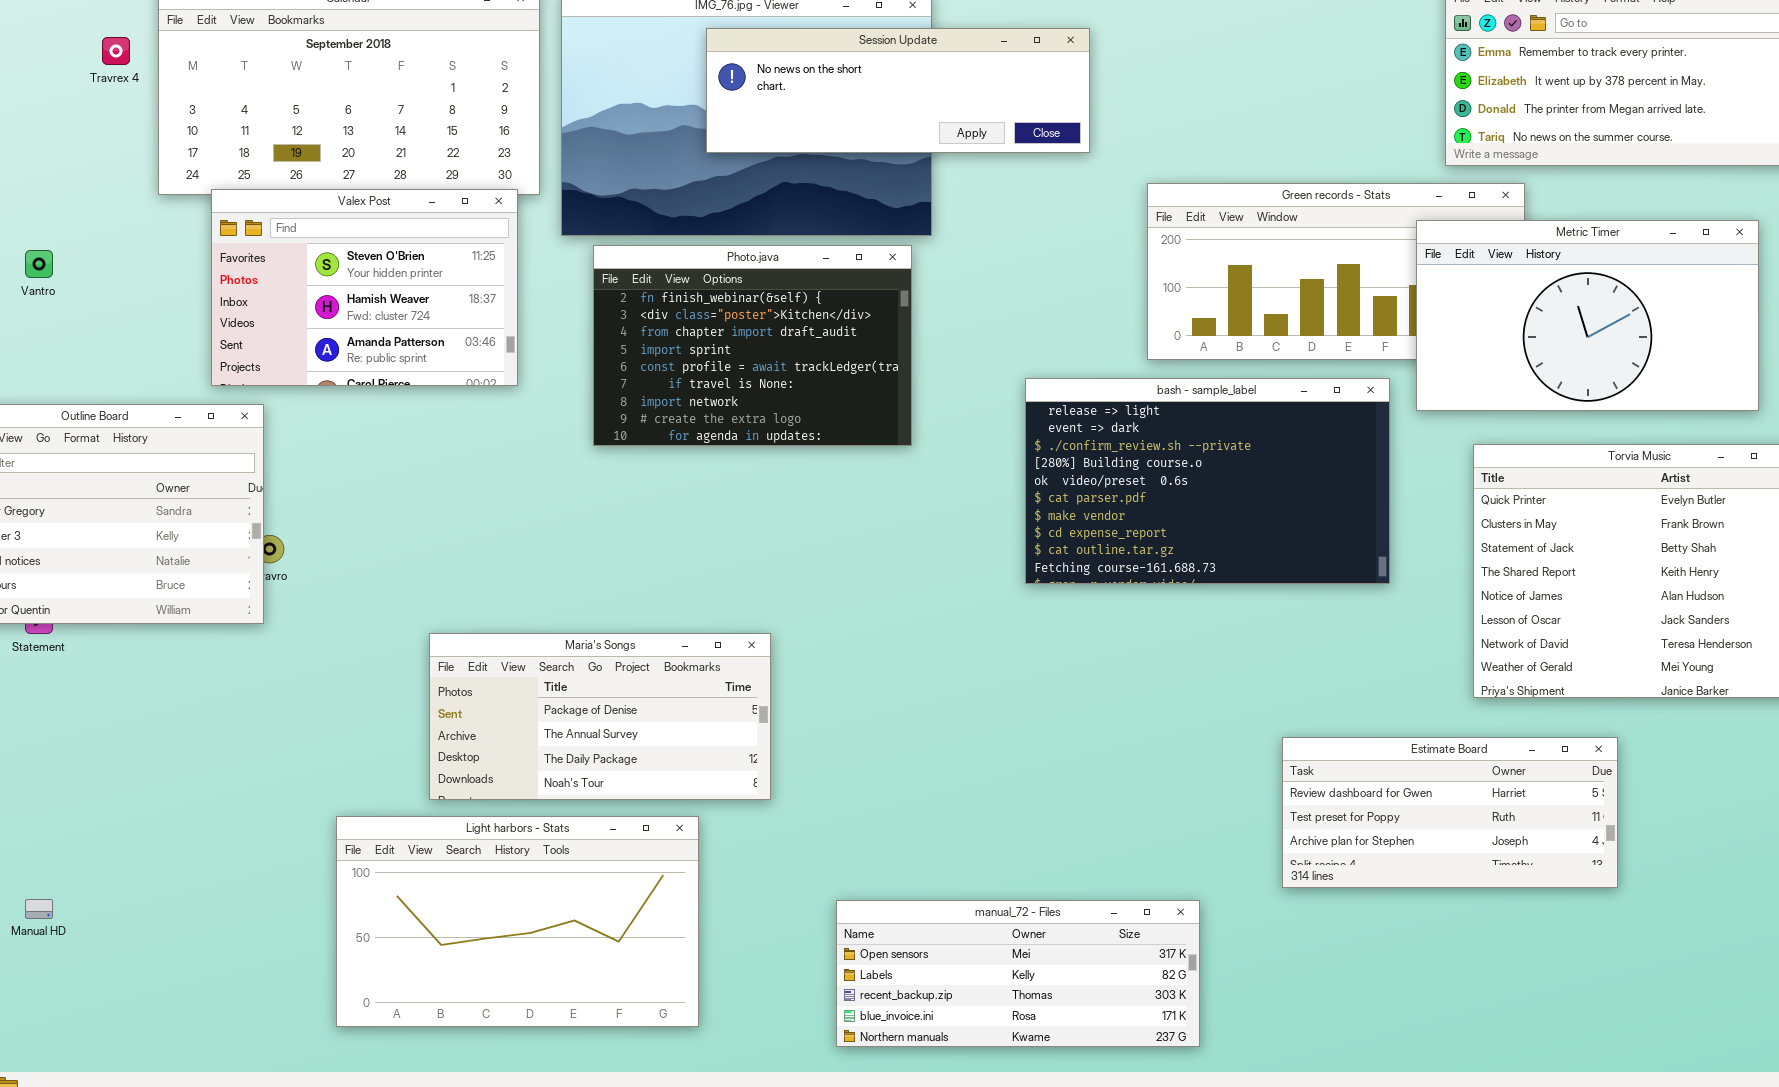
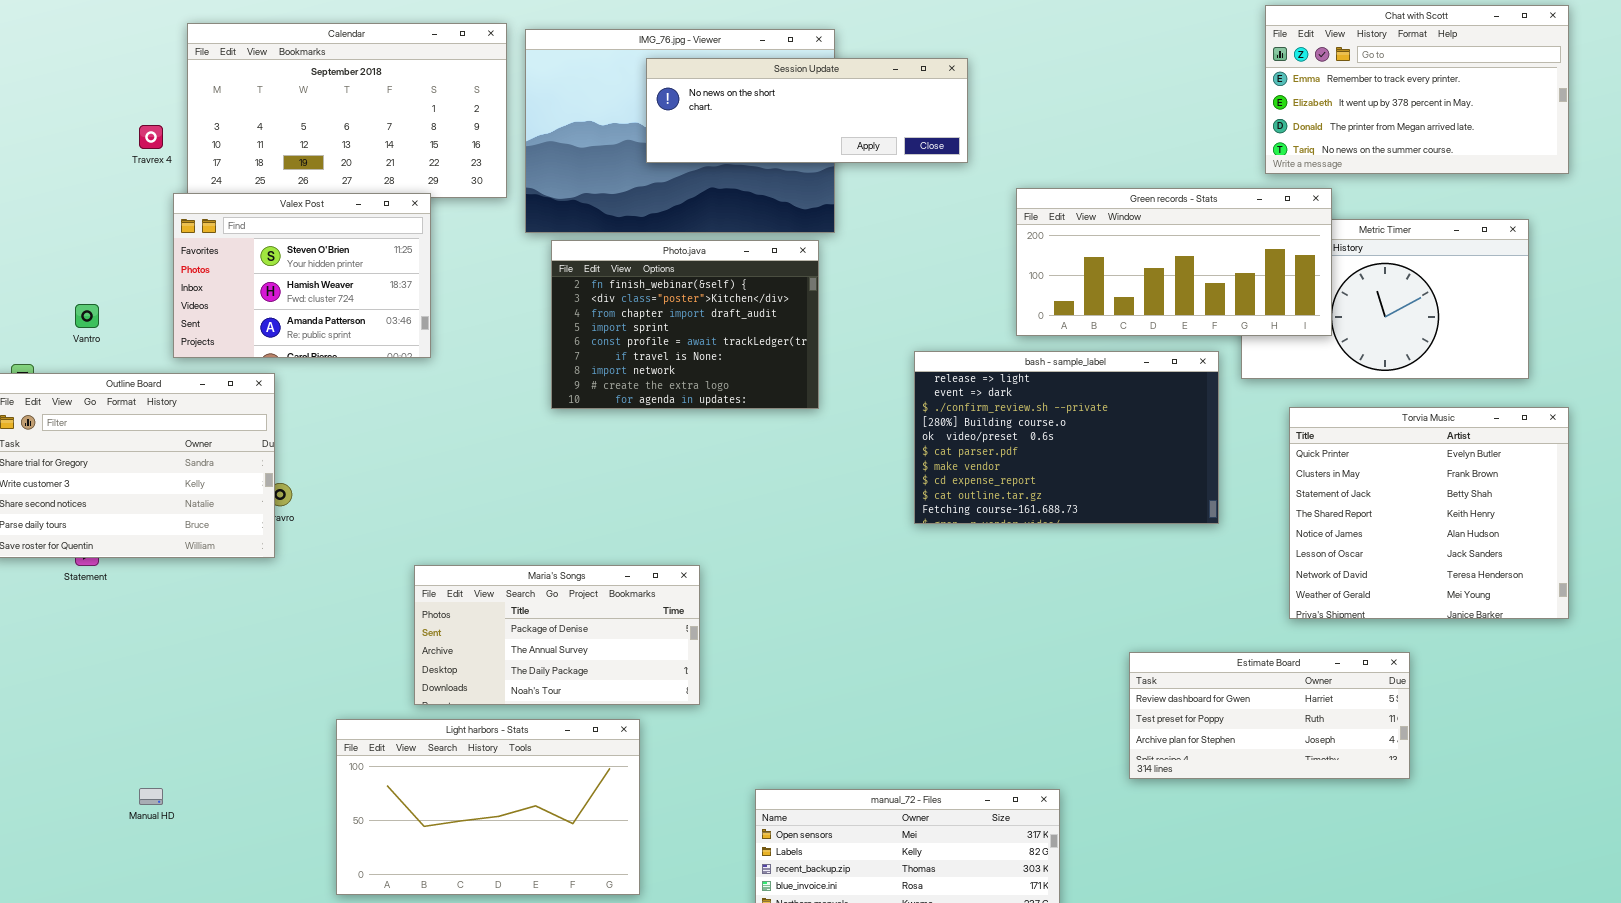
Travrex 4: [102,37,130,65] -> [139,125,163,149], moved
Green records - Stats: [1147,183,1525,360] -> [1016,188,1332,336], raised
Valex Post: [211,189,518,386] -> [173,193,431,358], moved
Vantro: [25,250,53,278] -> [75,304,99,328], moved
Manual HD: [25,899,53,919] -> [139,788,163,805], moved

